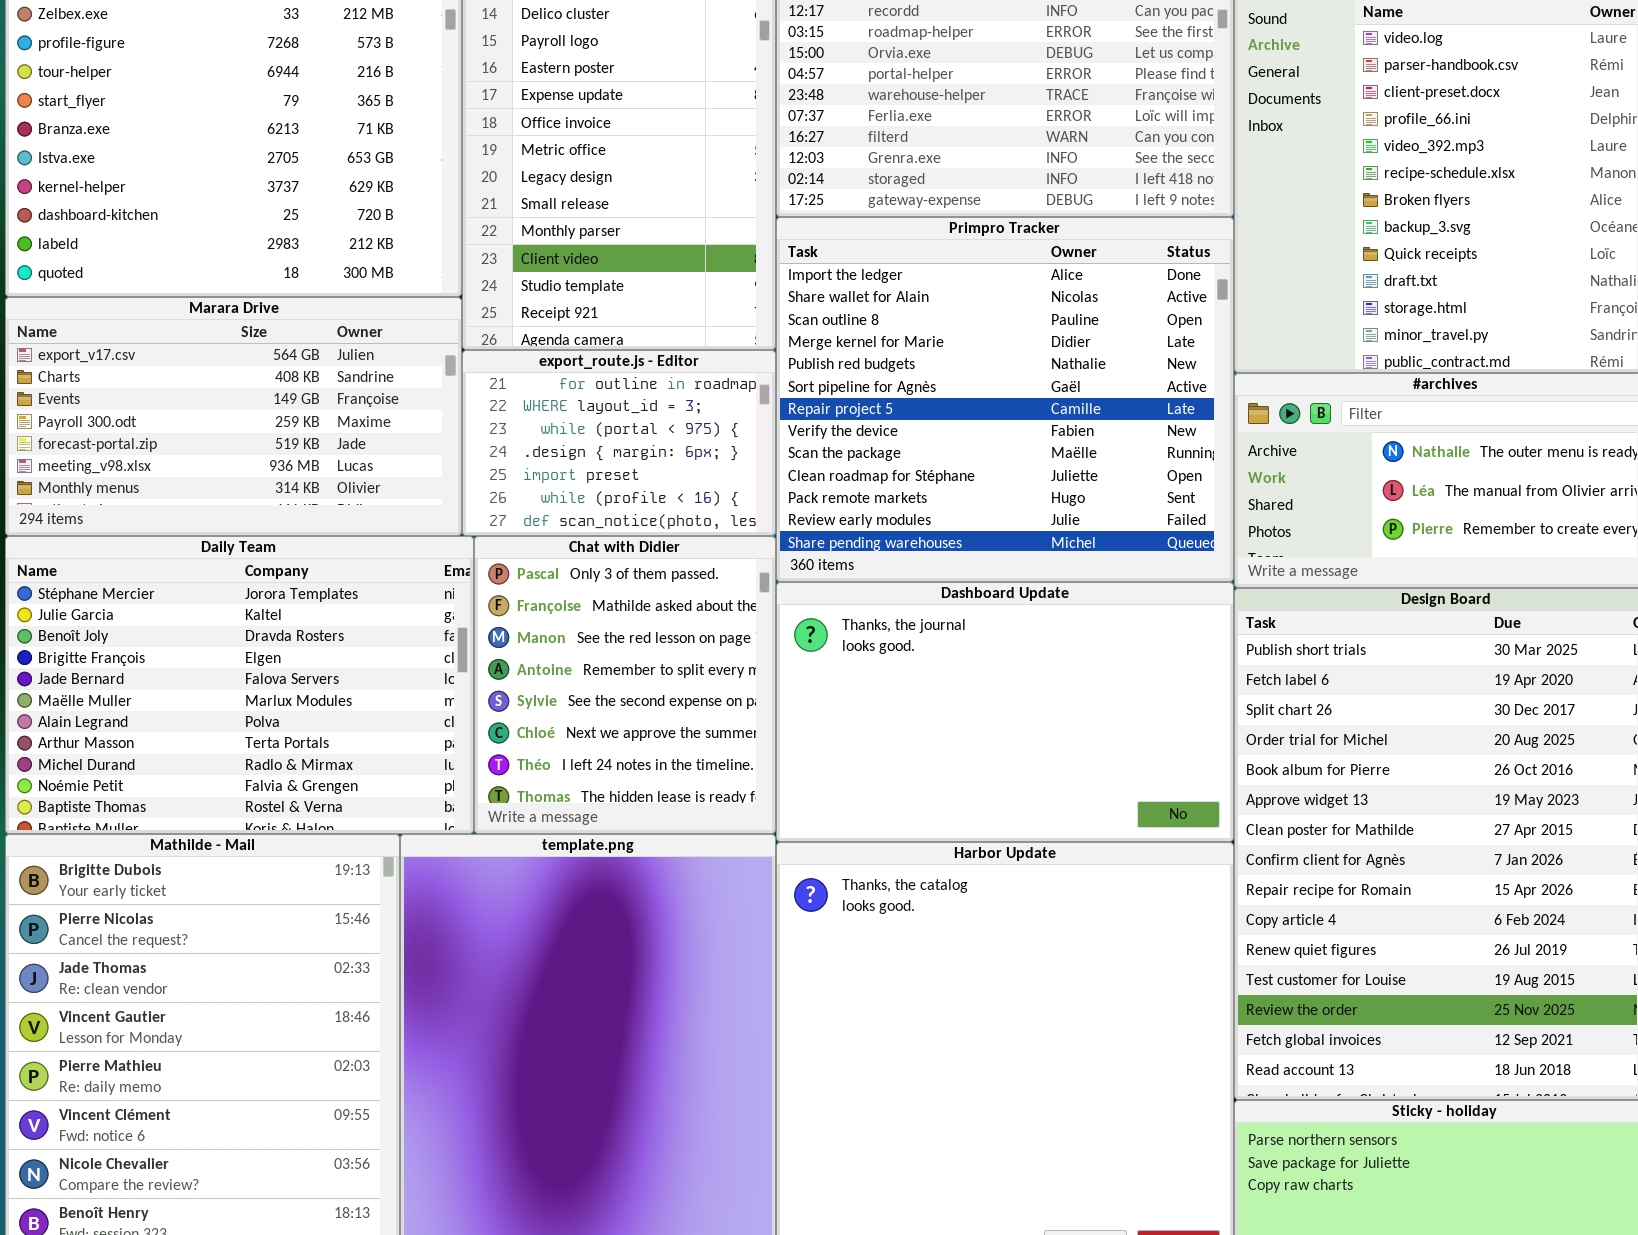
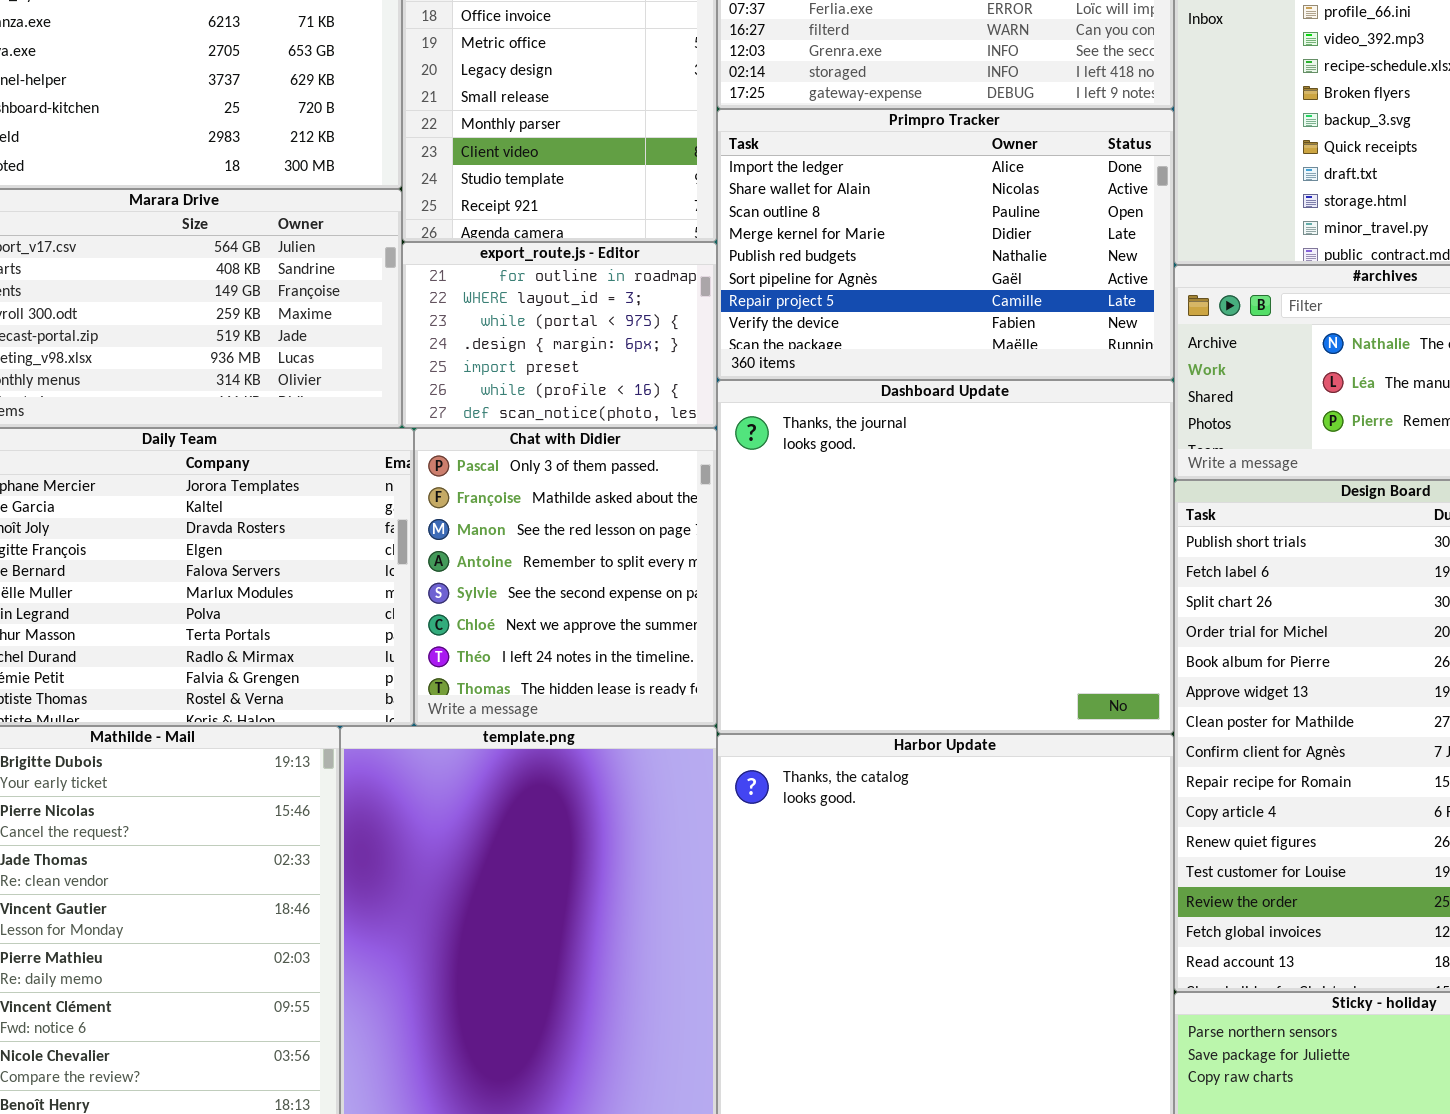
Primpro Tracker: [776,217,1234,582] -> [717,109,1174,380], resized
Dashboard Update: [776,582,1234,842] -> [717,380,1174,734], resized

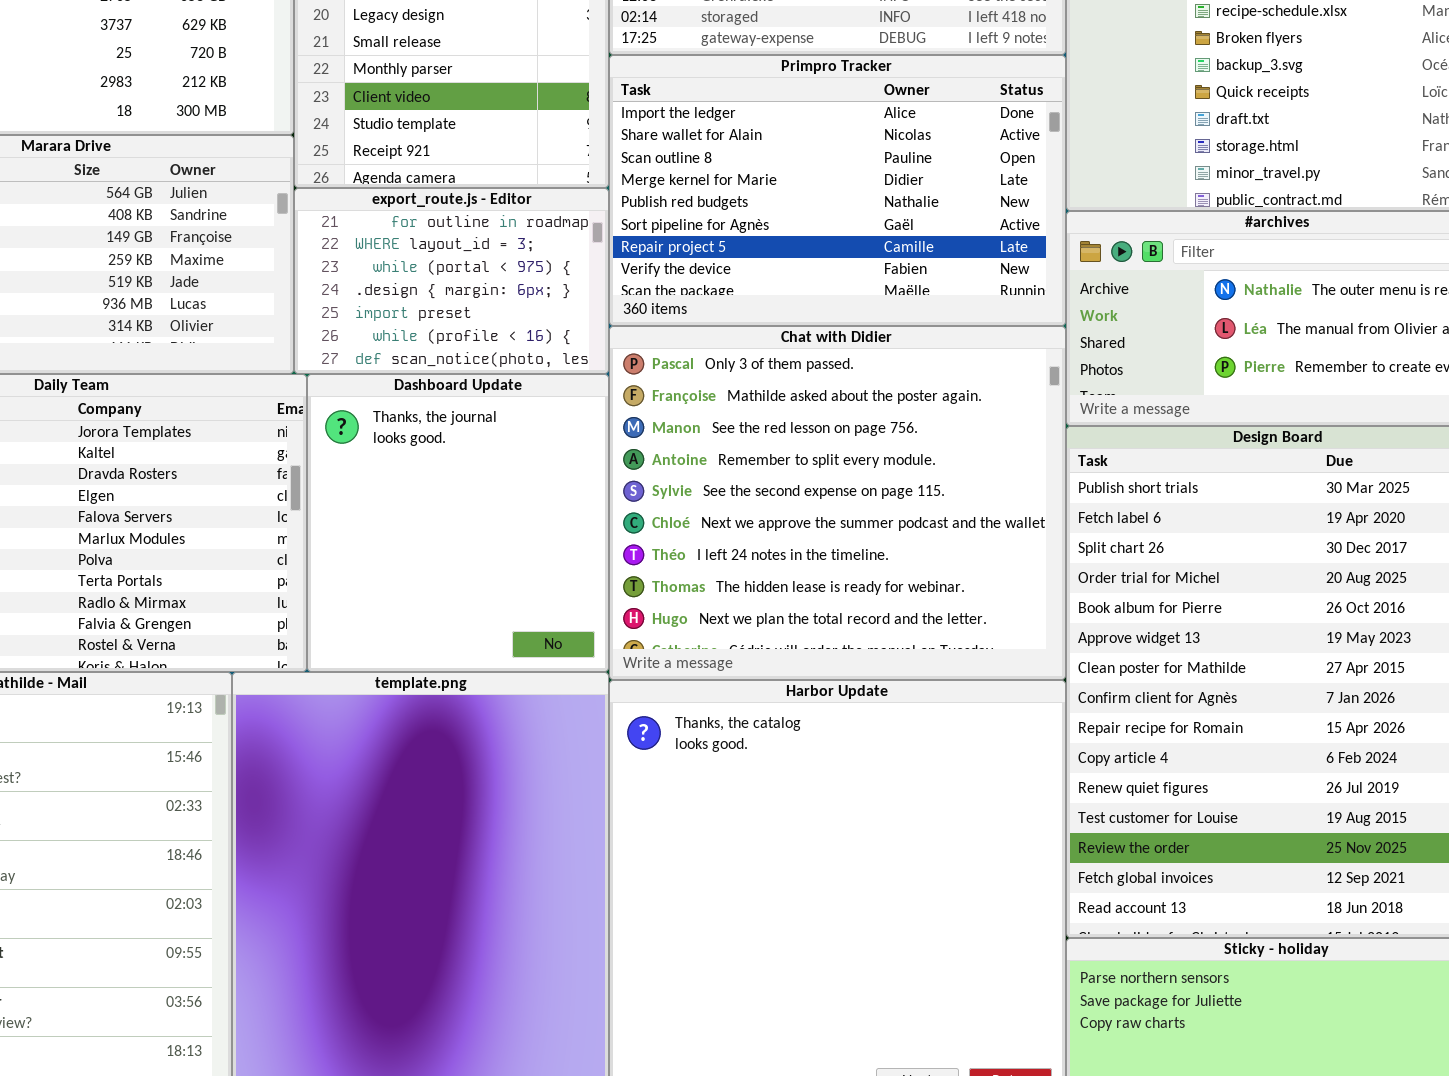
Dashboard Update: [717,380,1174,734] -> [307,374,609,672], moved, resized
Chat with Didier: [414,428,717,726] -> [609,326,1066,680], moved, resized

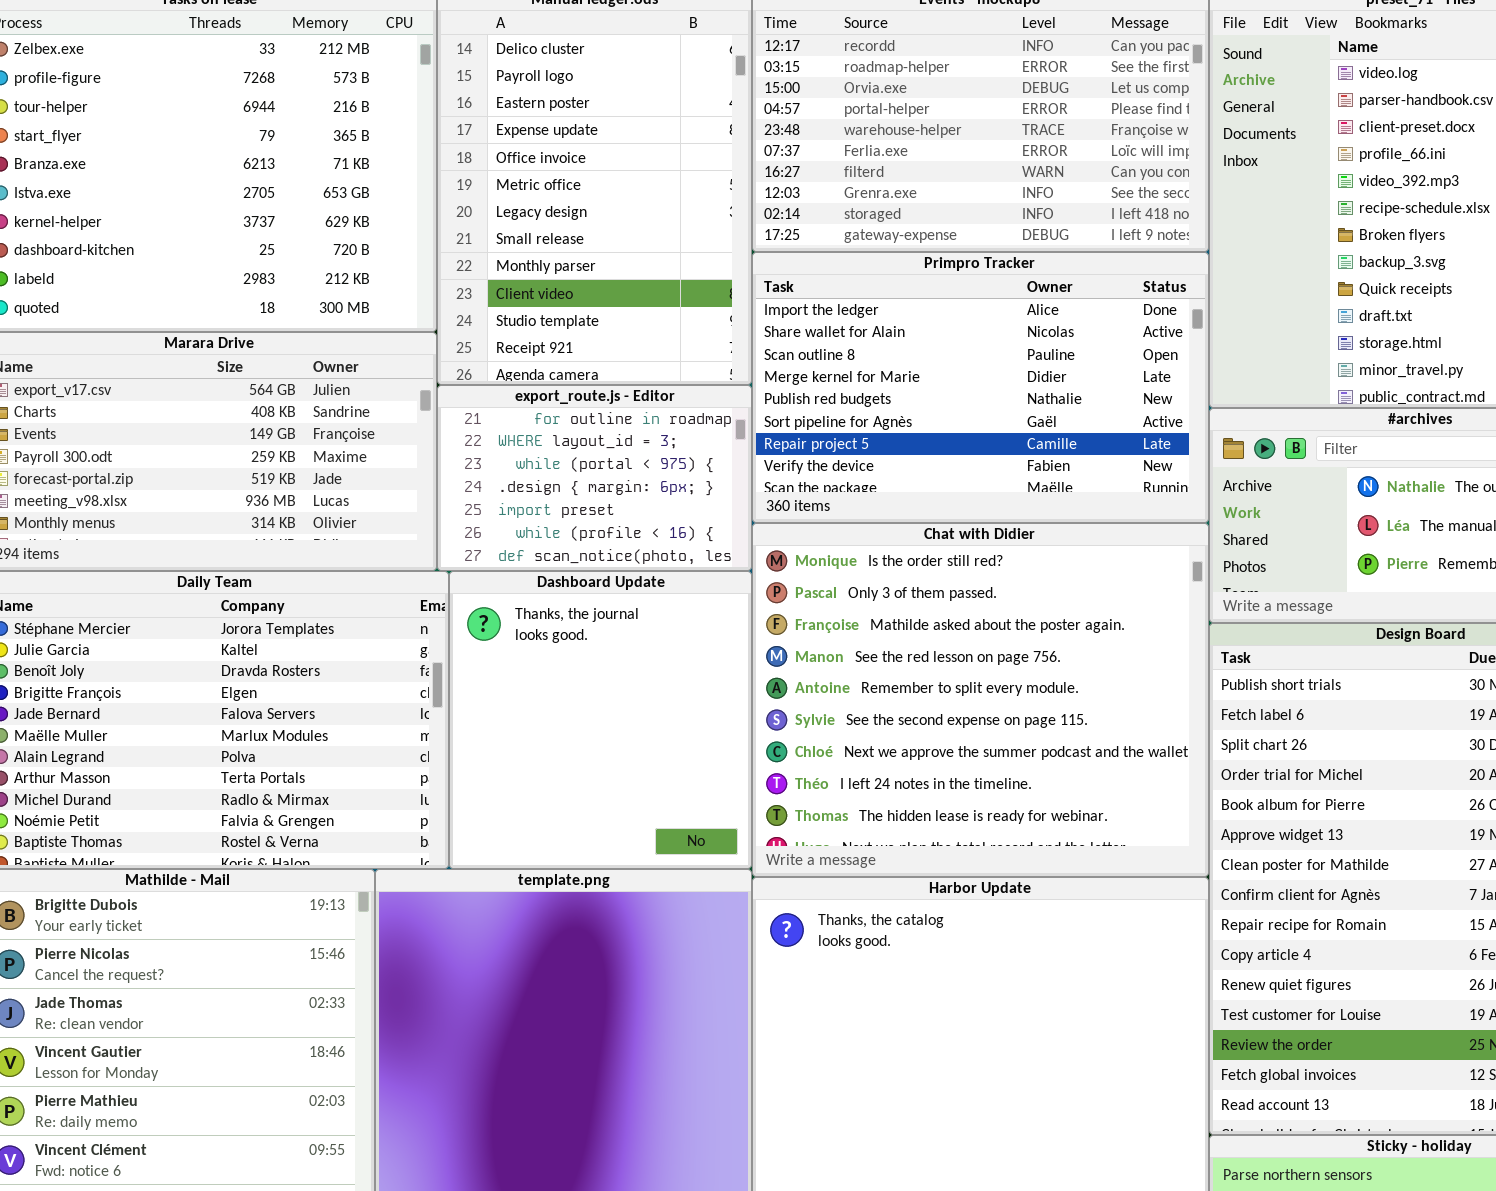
Chat with Didier: [609,326,1066,680] -> [752,523,1209,877], scrolled up 1 row

